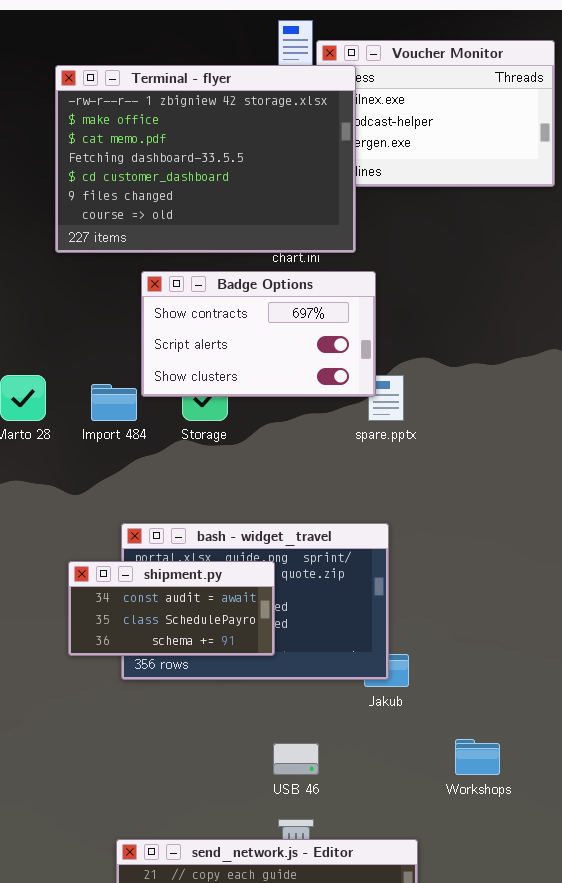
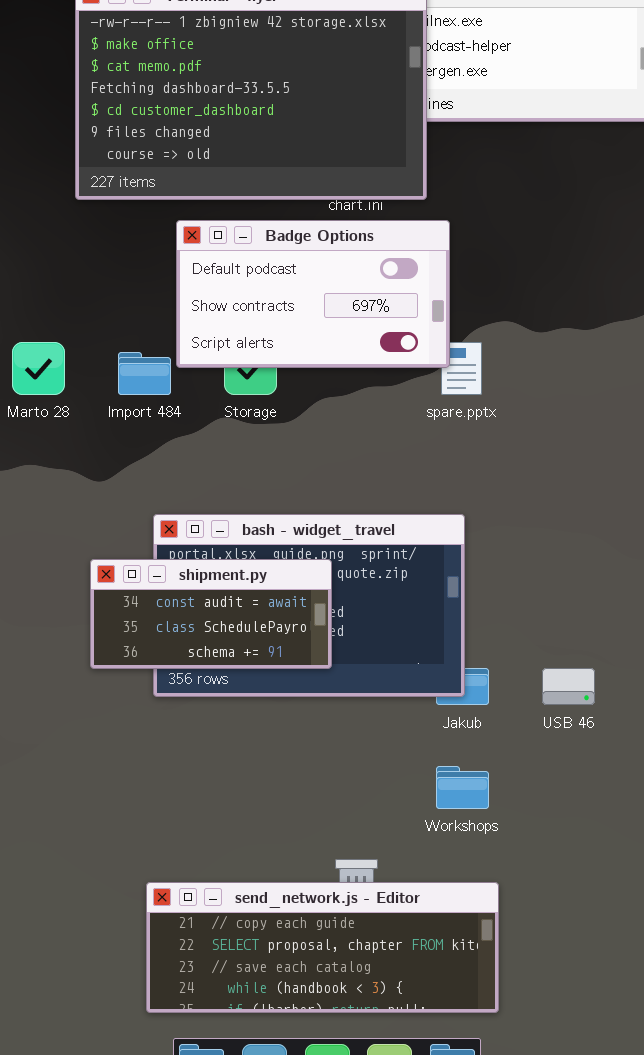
Badge Options: [141,271,376,397] -> [176,220,450,368], scrolled up 1 row
Workshops: [455,739,500,775] -> [436,766,489,809], moved
USB 46: [273,743,319,775] -> [542,668,595,705], moved

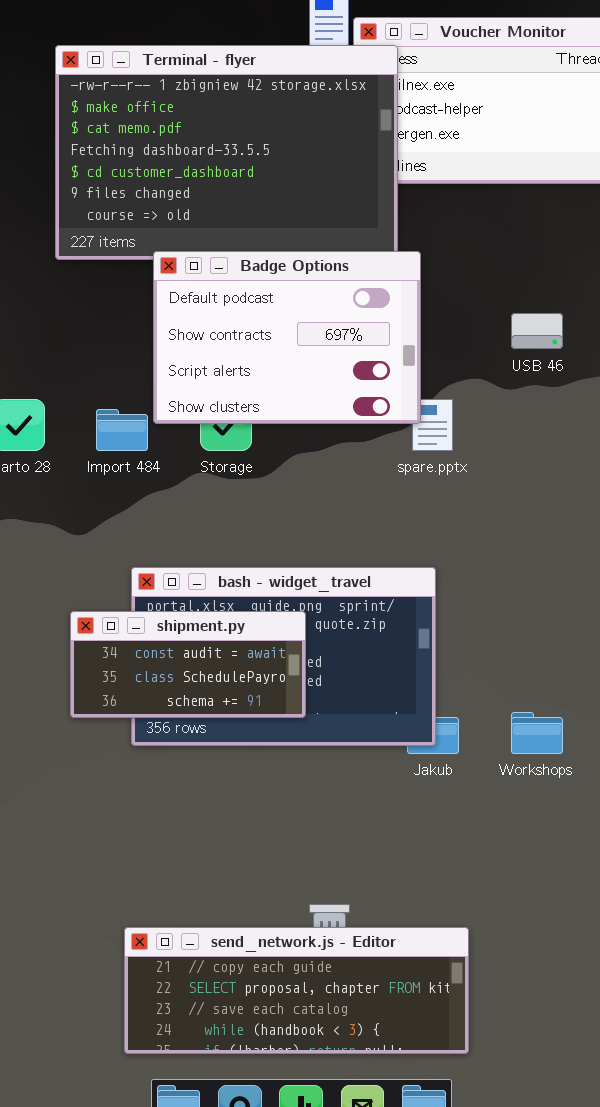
Badge Options: [176,220,450,368] -> [153,251,421,424], resized
USB 46: [542,668,595,705] -> [511,313,563,349], moved
Workshops: [436,766,489,809] -> [511,712,563,754], moved

